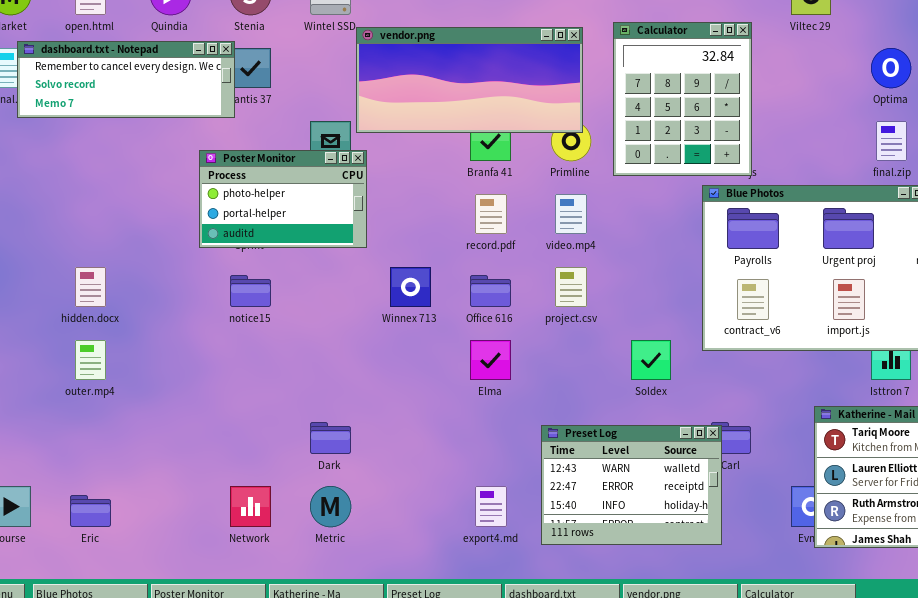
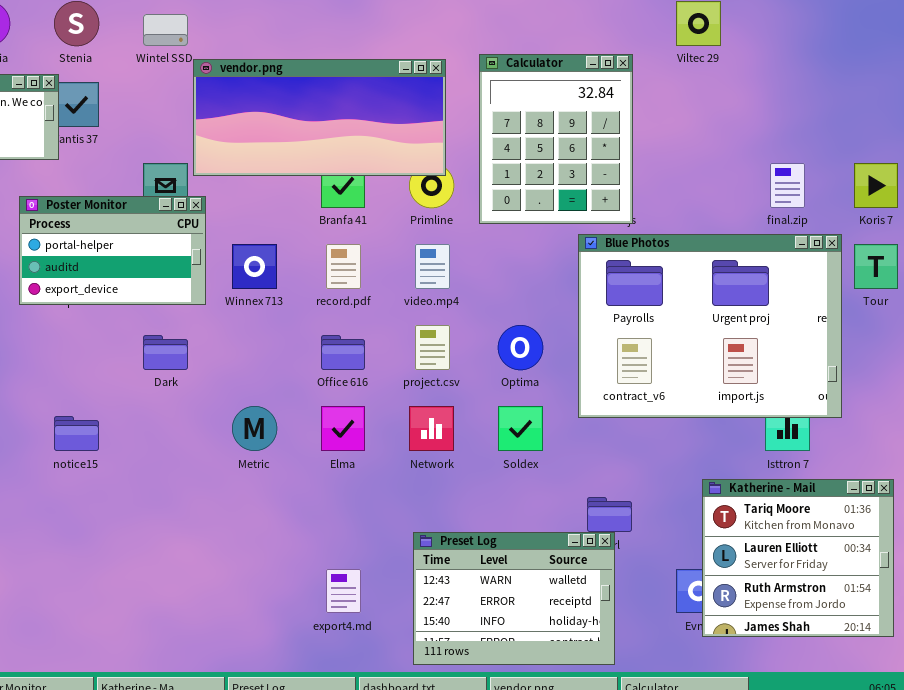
Optima: [871,48,911,88] -> [498,325,543,370], moved
Poster Monitor: [199,150,367,248] -> [19,196,206,305], scrolled down 1 row
Winnex 713: [390,267,431,307] -> [232,244,277,289], moved
notice15: [230,275,271,307] -> [54,416,99,451], moved
Dark: [310,422,351,454] -> [143,335,188,370], moved
Preset Log: [541,425,722,545] -> [413,532,615,665], moved
Network: [230,486,271,527] -> [409,406,454,451], moved
Metric: [310,486,351,527] -> [232,406,277,451], moved

